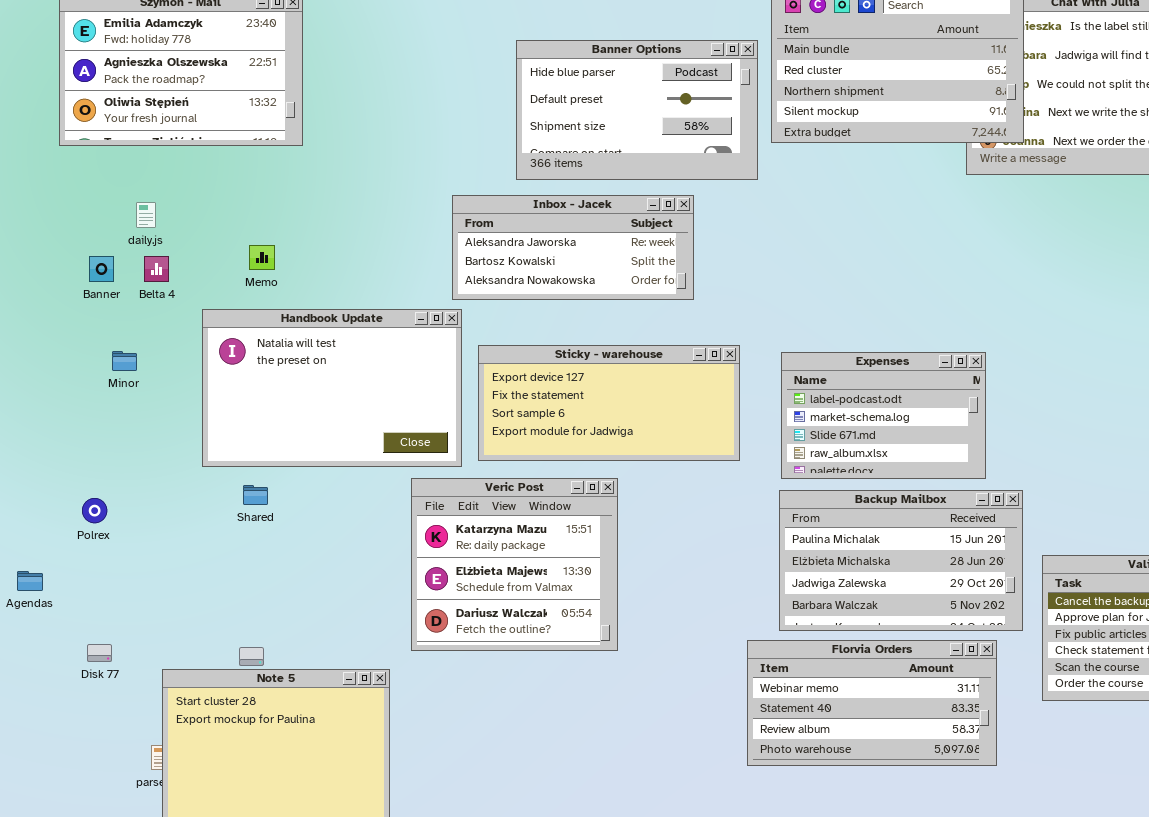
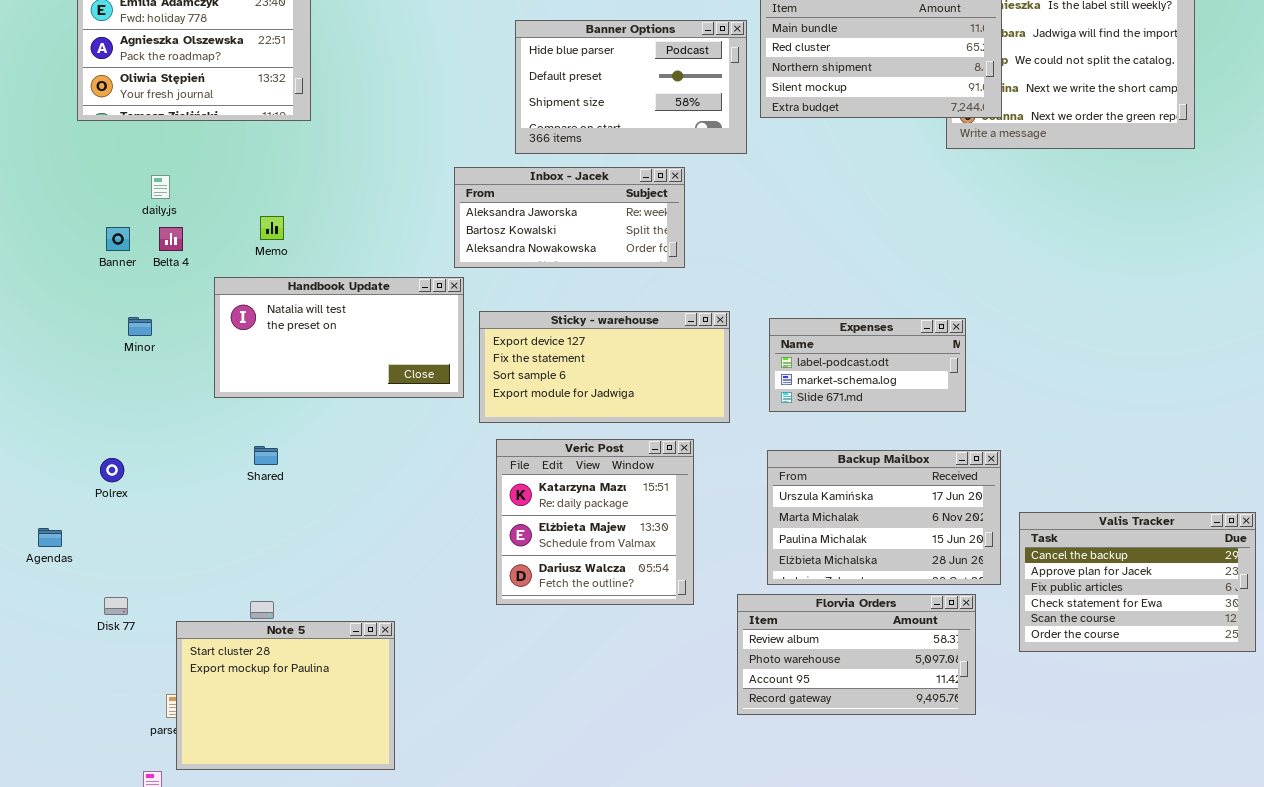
Handbook Update: [202,309,462,467] -> [214,277,464,398], resized
Expenses: [781,352,986,479] -> [769,318,966,412], resized
Veric Post: [411,478,618,651] -> [496,439,694,605], moved
Backup Mailbox: [779,490,1023,631] -> [767,450,1001,585], scrolled up 2 rows
Florvia Orders: [747,640,997,766] -> [737,594,976,715], scrolled down 2 rows

